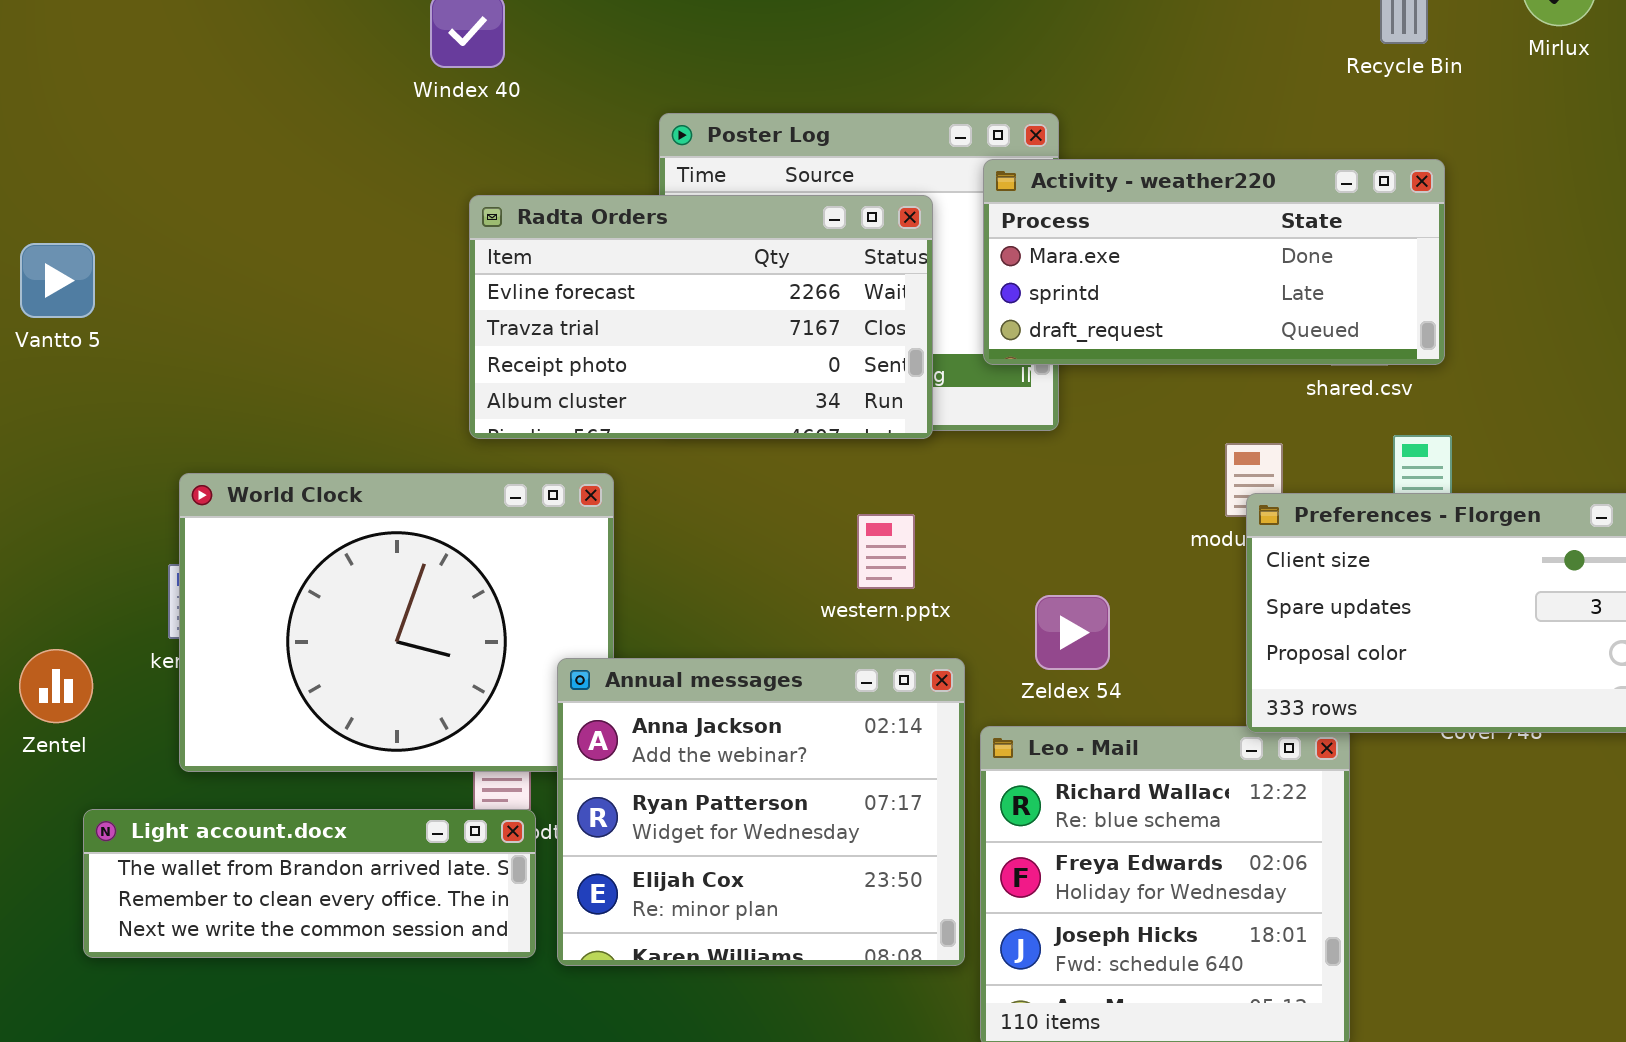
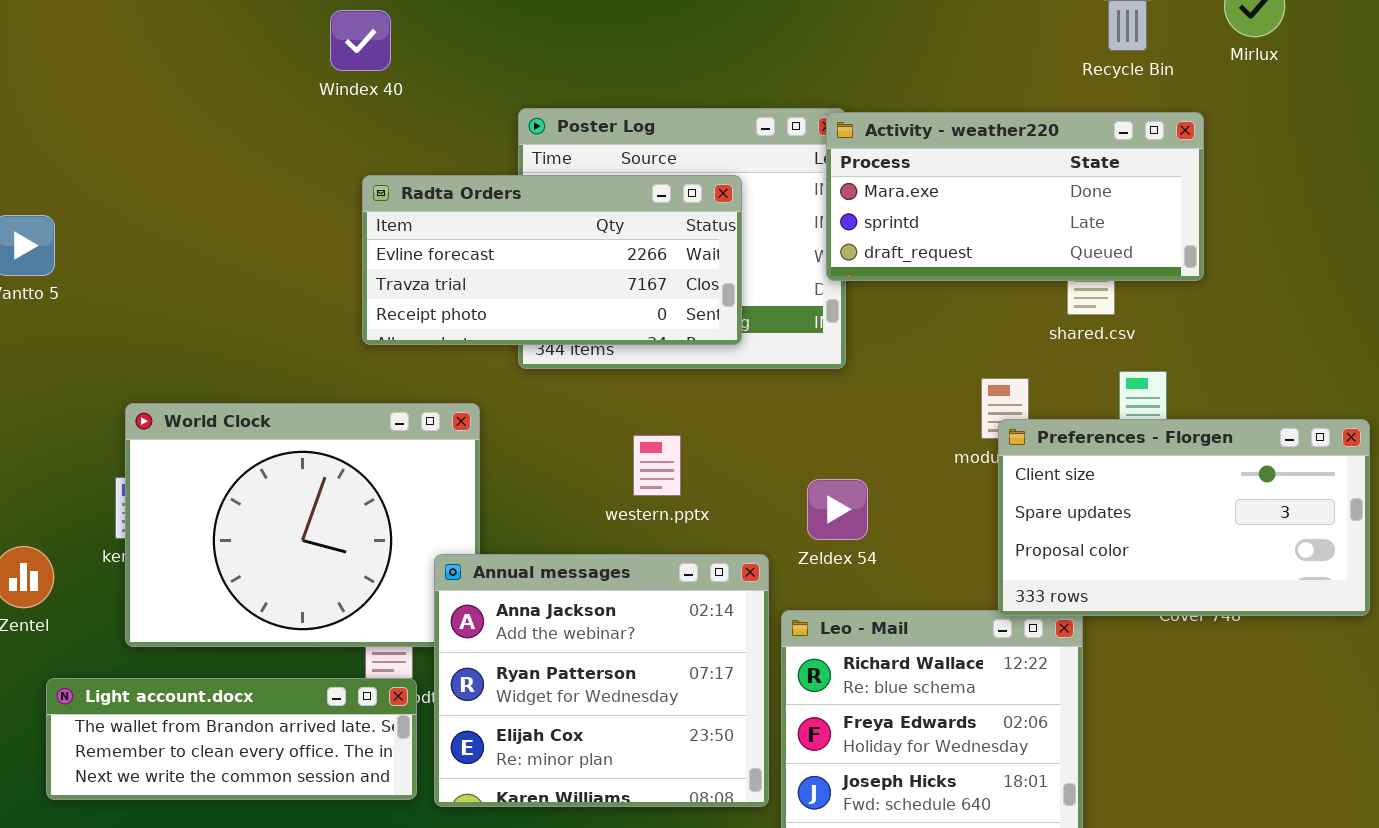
Activity - weather220: [983,159,1445,365] -> [826,112,1204,281], moved
Radta Orders: [469,195,933,439] -> [362,175,742,345], resized
western.pptx: [857,514,915,589] -> [633,435,681,496], moved
Zeldex 54: [1035,595,1110,670] -> [807,479,868,540], moved

